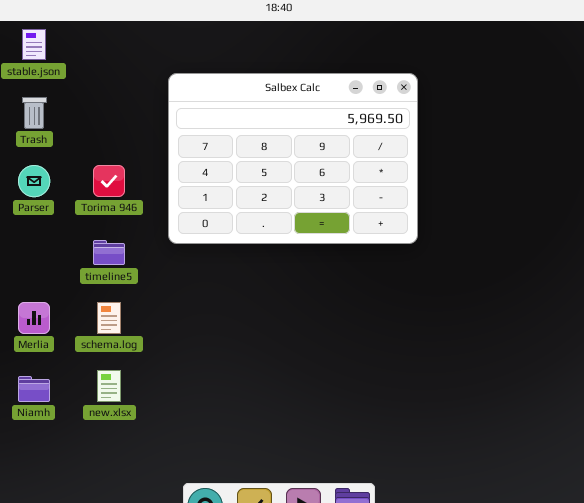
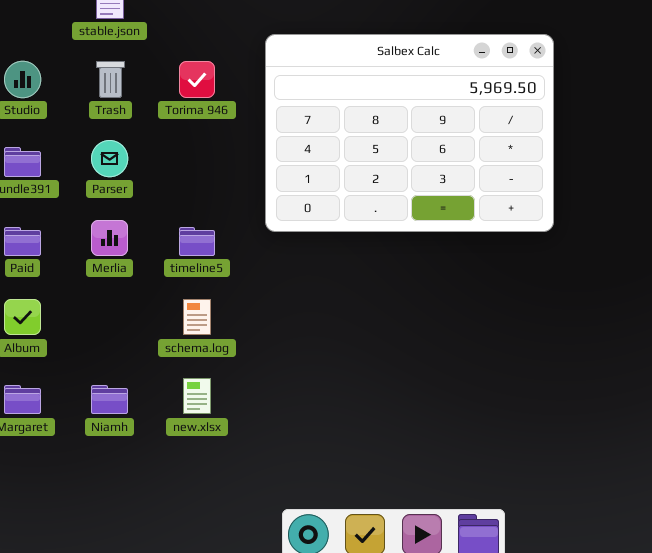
Torima 946: [93,165,125,197] -> [179,61,215,98], moved
Merlia: [18,302,50,334] -> [91,220,128,256], moved

